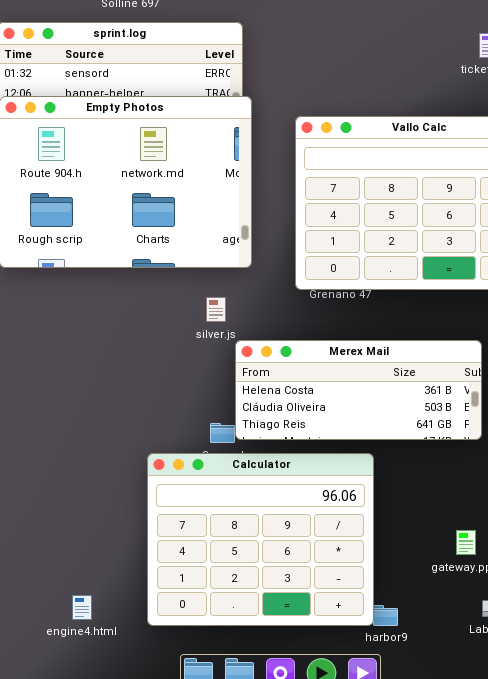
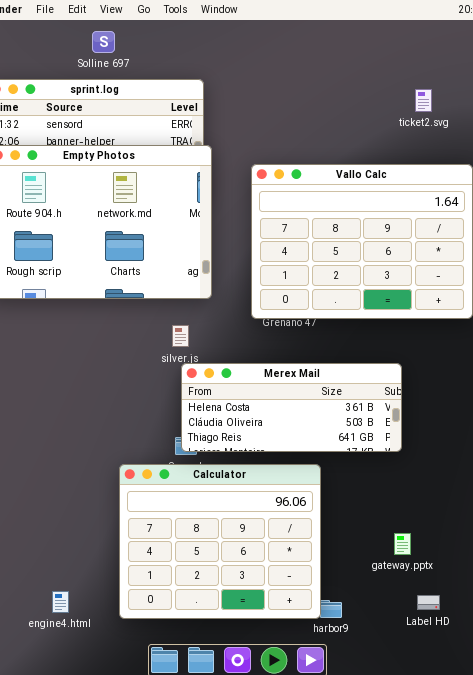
Merex Mail: [235,340,482,440] -> [181,363,402,452], moved

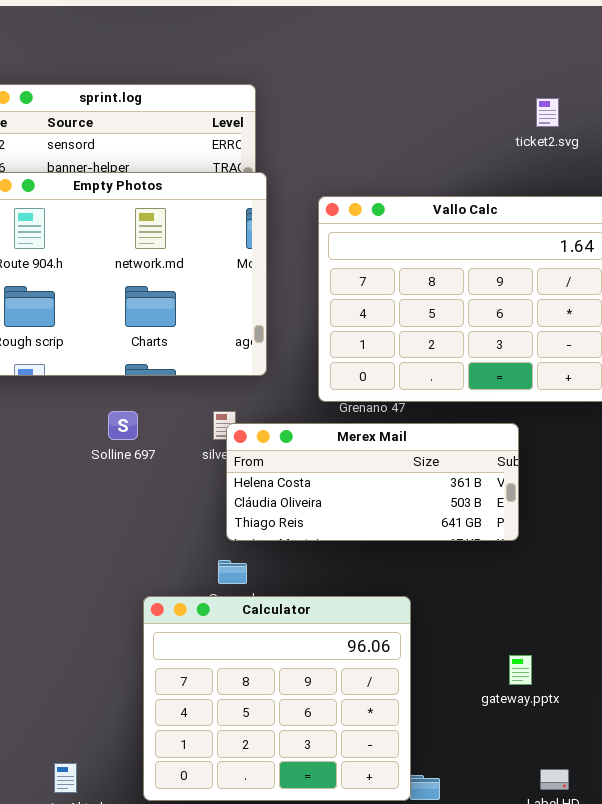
Solline 697: [92,31,115,53] -> [108,411,138,440], moved
Merex Mail: [181,363,402,452] -> [226,423,519,541], moved
gateway.pptx: [394,533,411,555] -> [509,655,532,685], moved

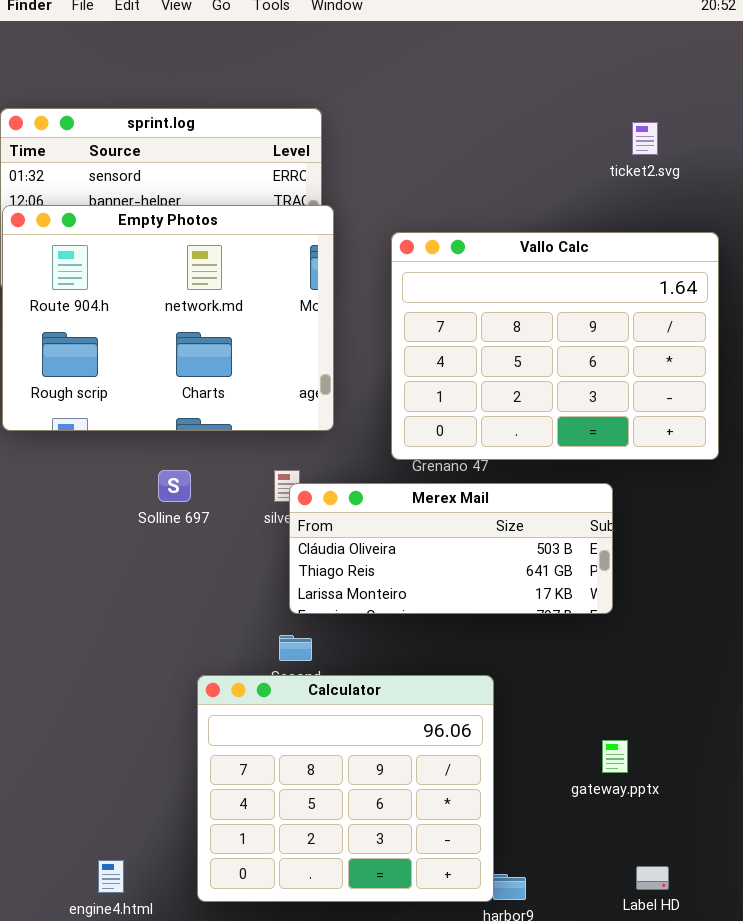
Merex Mail: [226,423,519,541] -> [289,483,613,614], scrolled down 1 row

